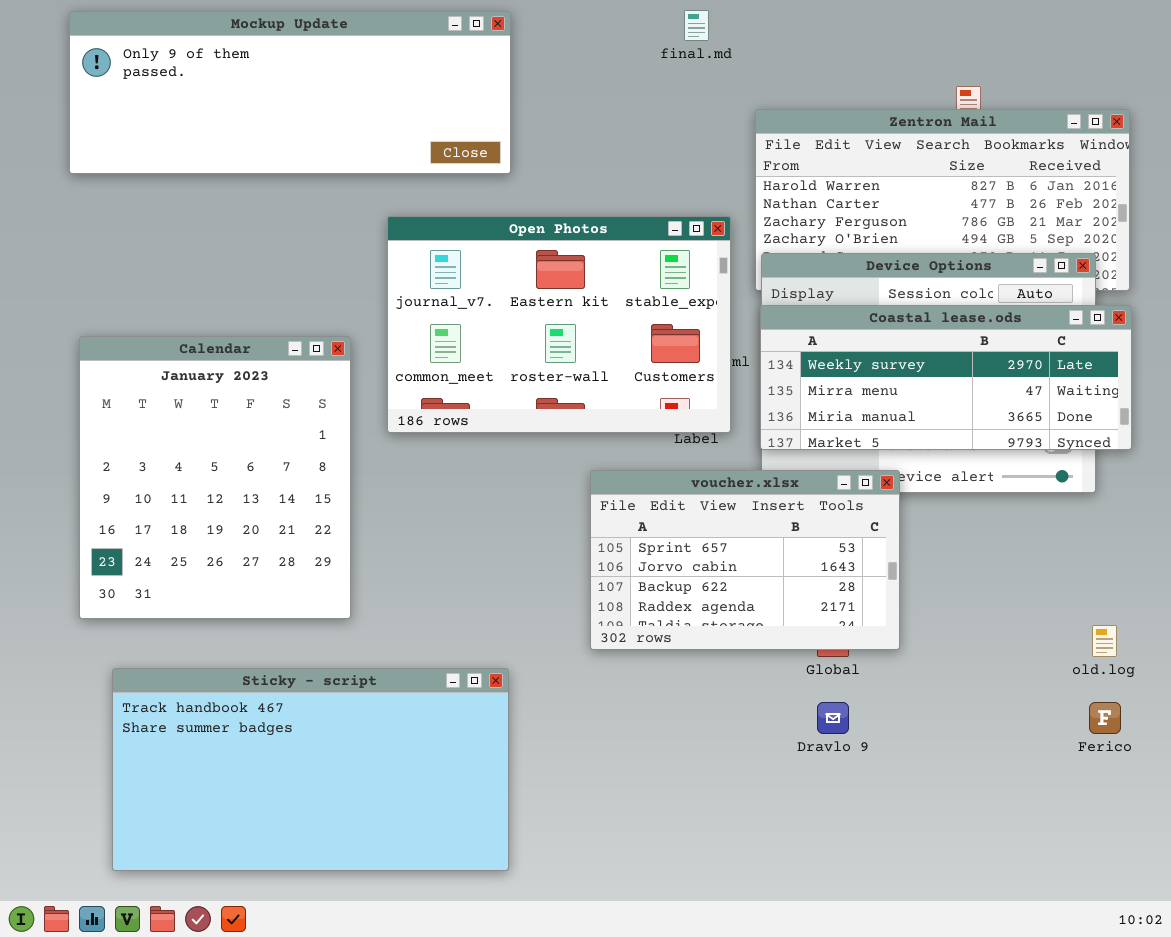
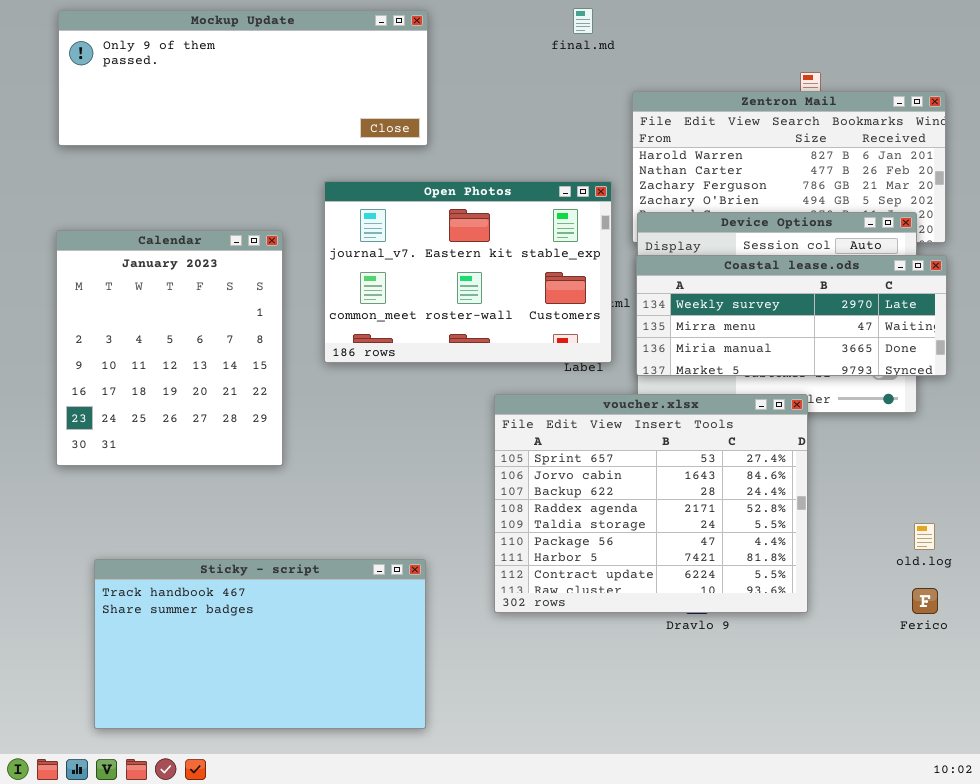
Calendar: [79,336,351,619] -> [56,230,283,466], moved
voucher.xlsx: [590,470,900,650] -> [494,394,808,613], resized

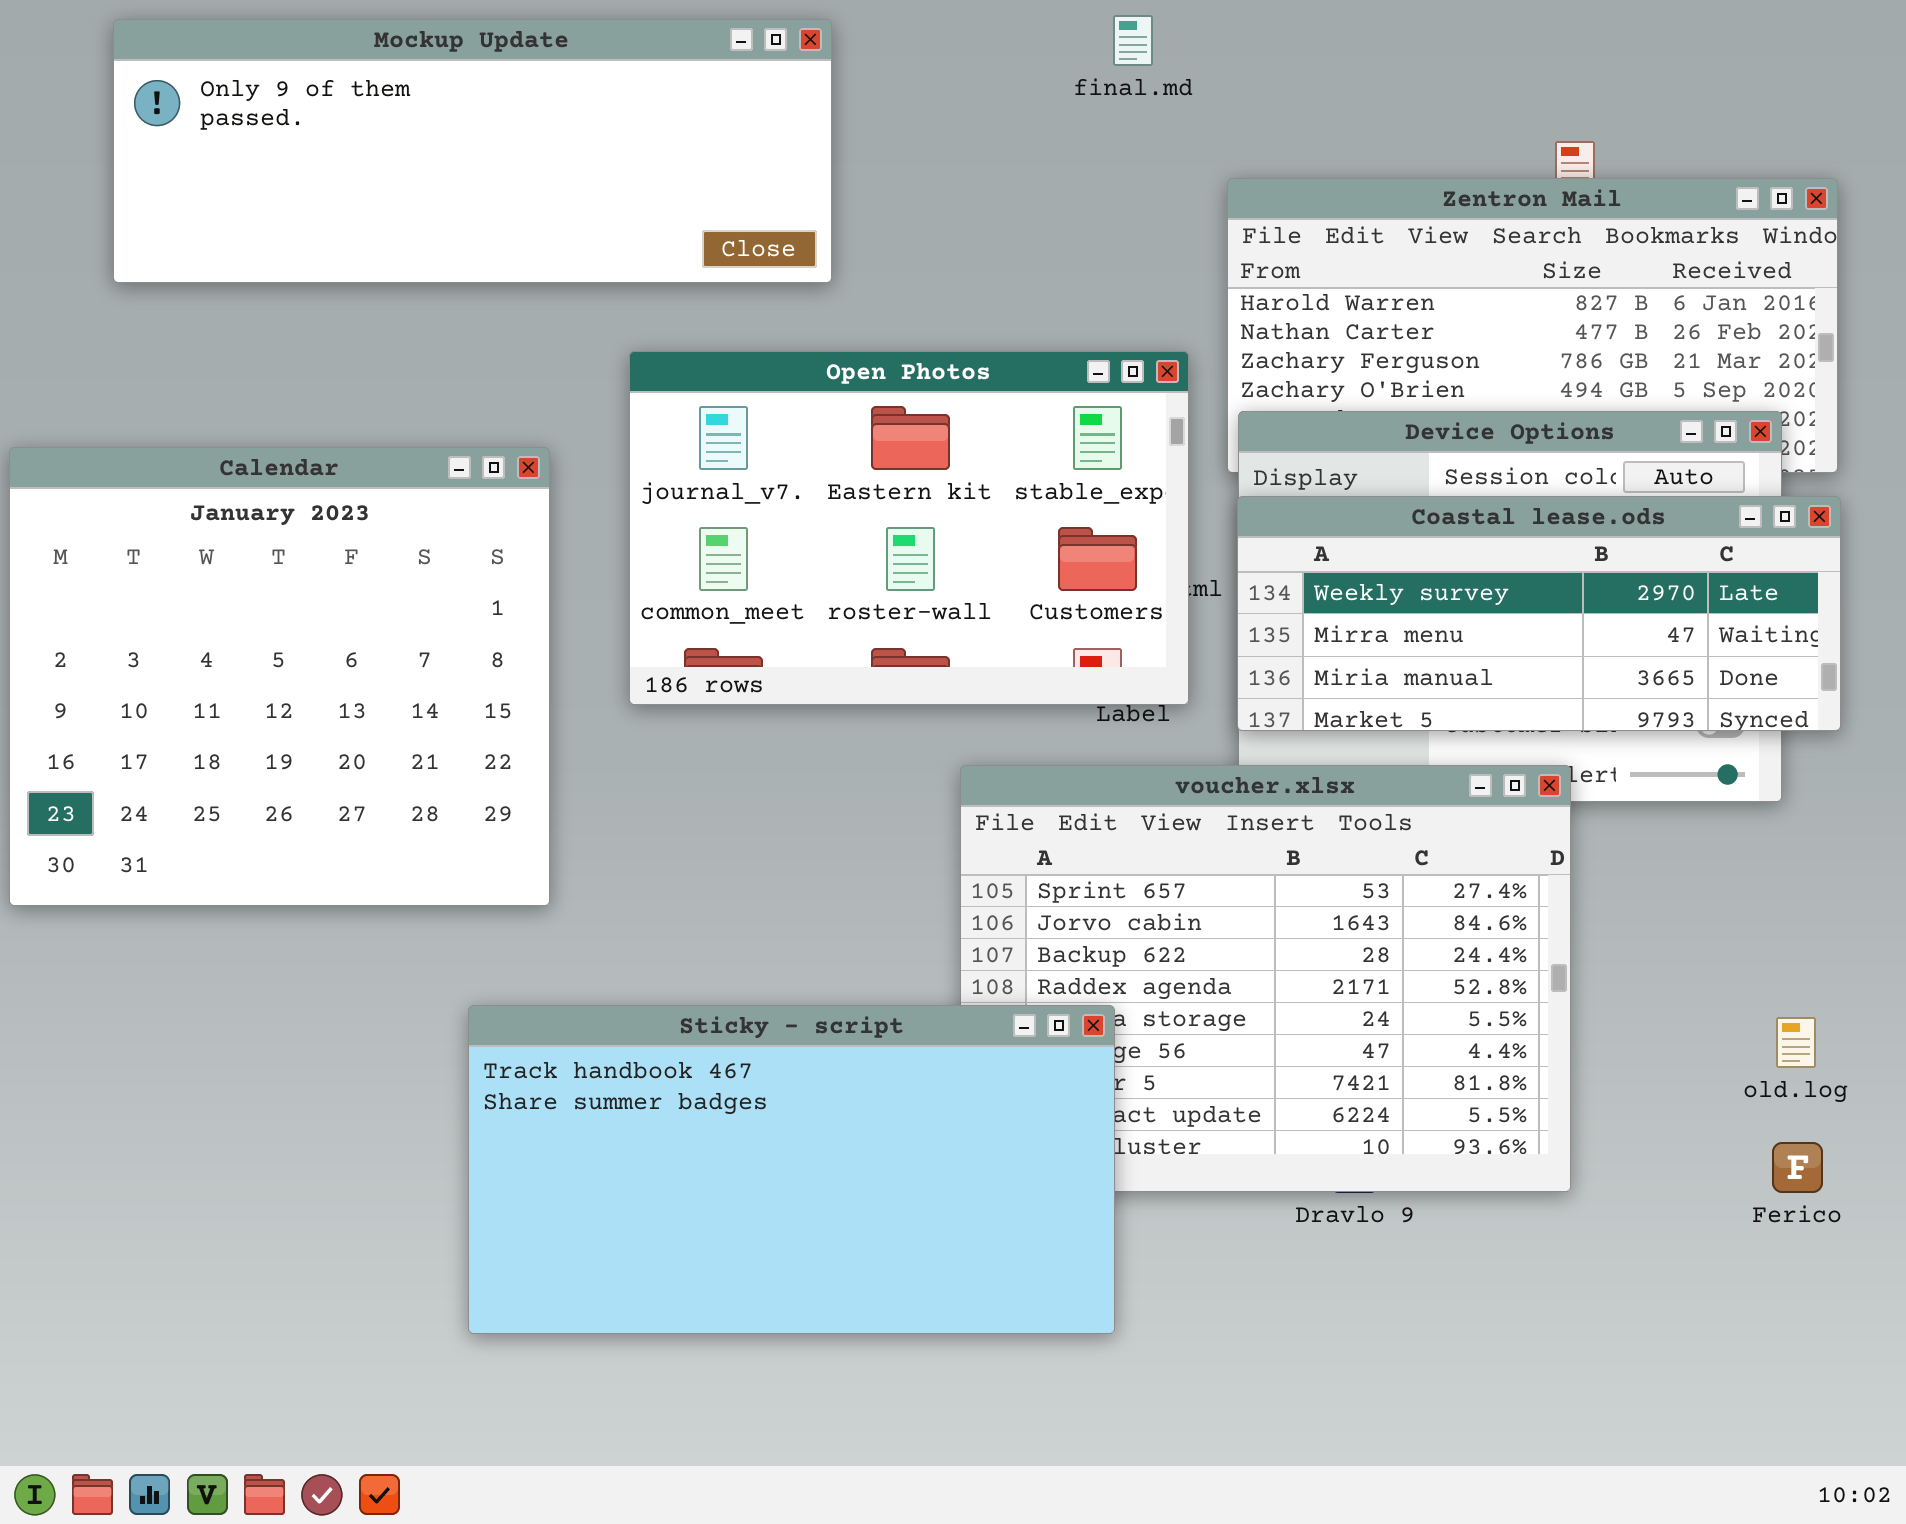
Calendar: [56,230,283,466] -> [9,447,550,906], resized
Sticky - script: [94,559,426,729] -> [468,1005,1115,1334], moved

